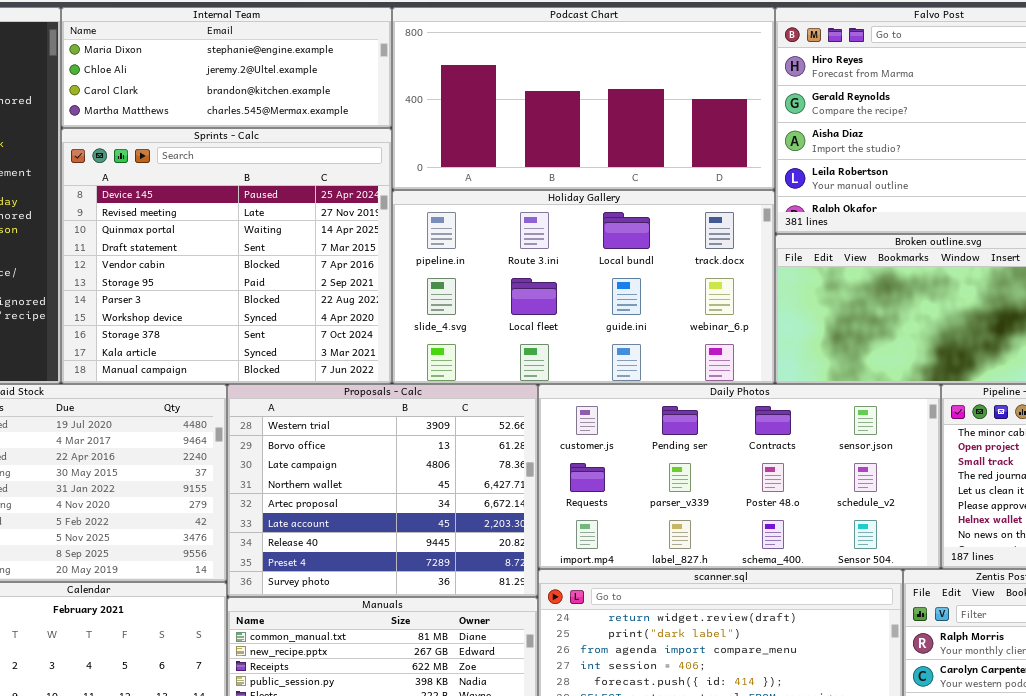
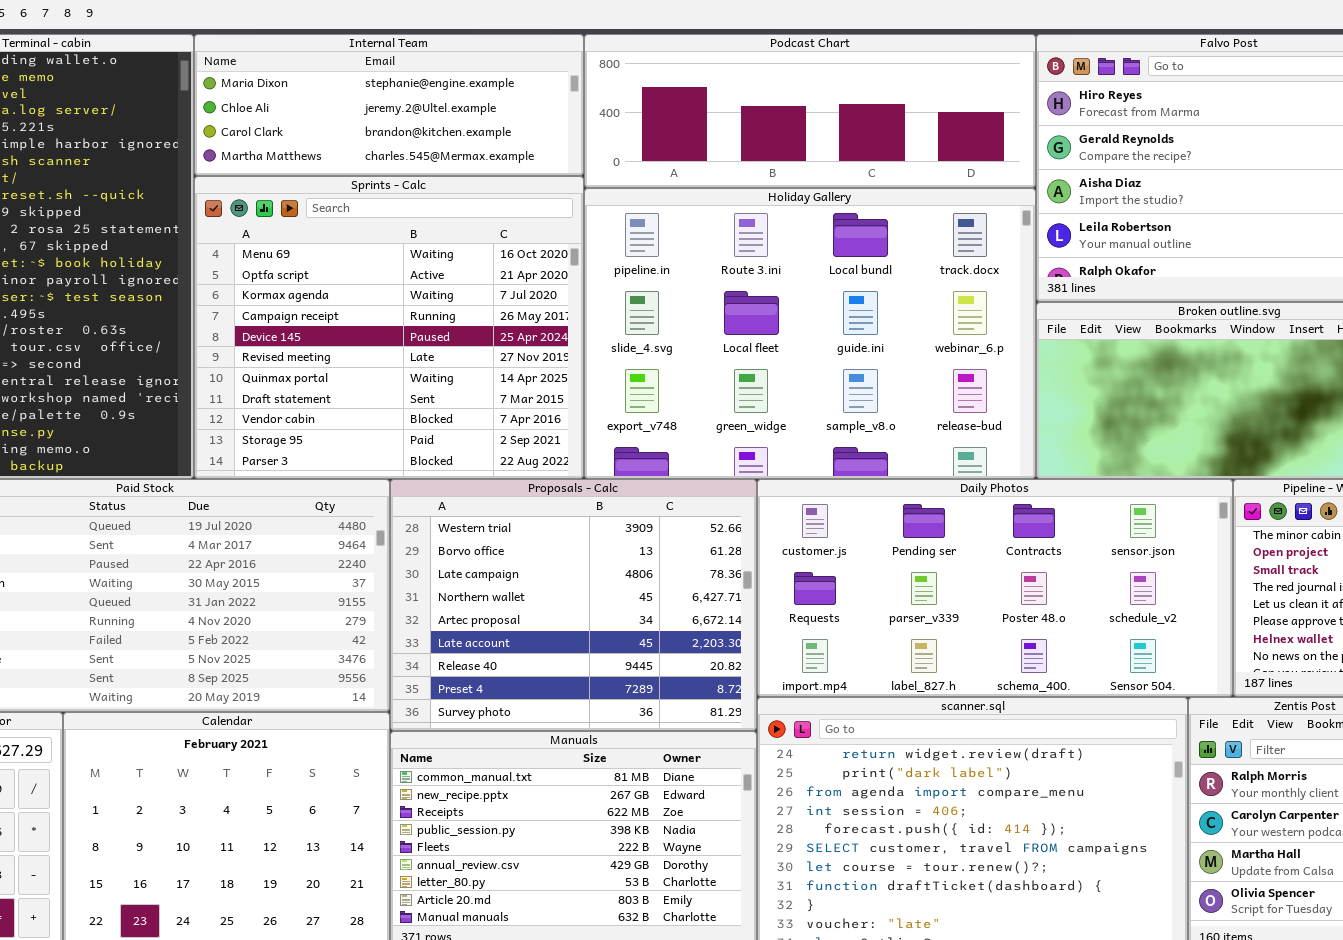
Podcast Chart: [392,7,775,190] -> [584,34,1036,188], resized
Sprints - Calc: [61,128,392,384] -> [194,176,584,479], scrolled up 4 rows
Holiday Gallery: [392,190,775,384] -> [584,188,1036,479], resized

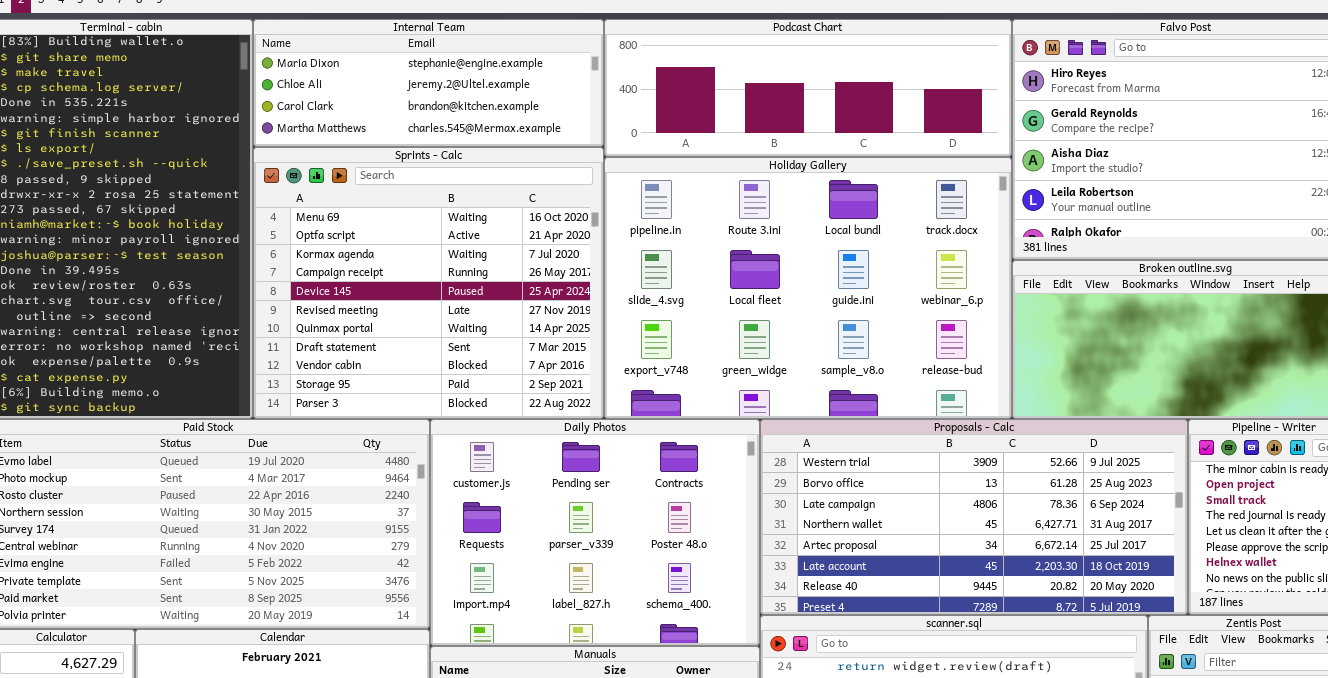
Proposals - Calc: [390,479,757,731] -> [760,419,1188,615], moved, resized
Daily Photos: [757,479,1233,697] -> [430,419,760,646], moved, resized

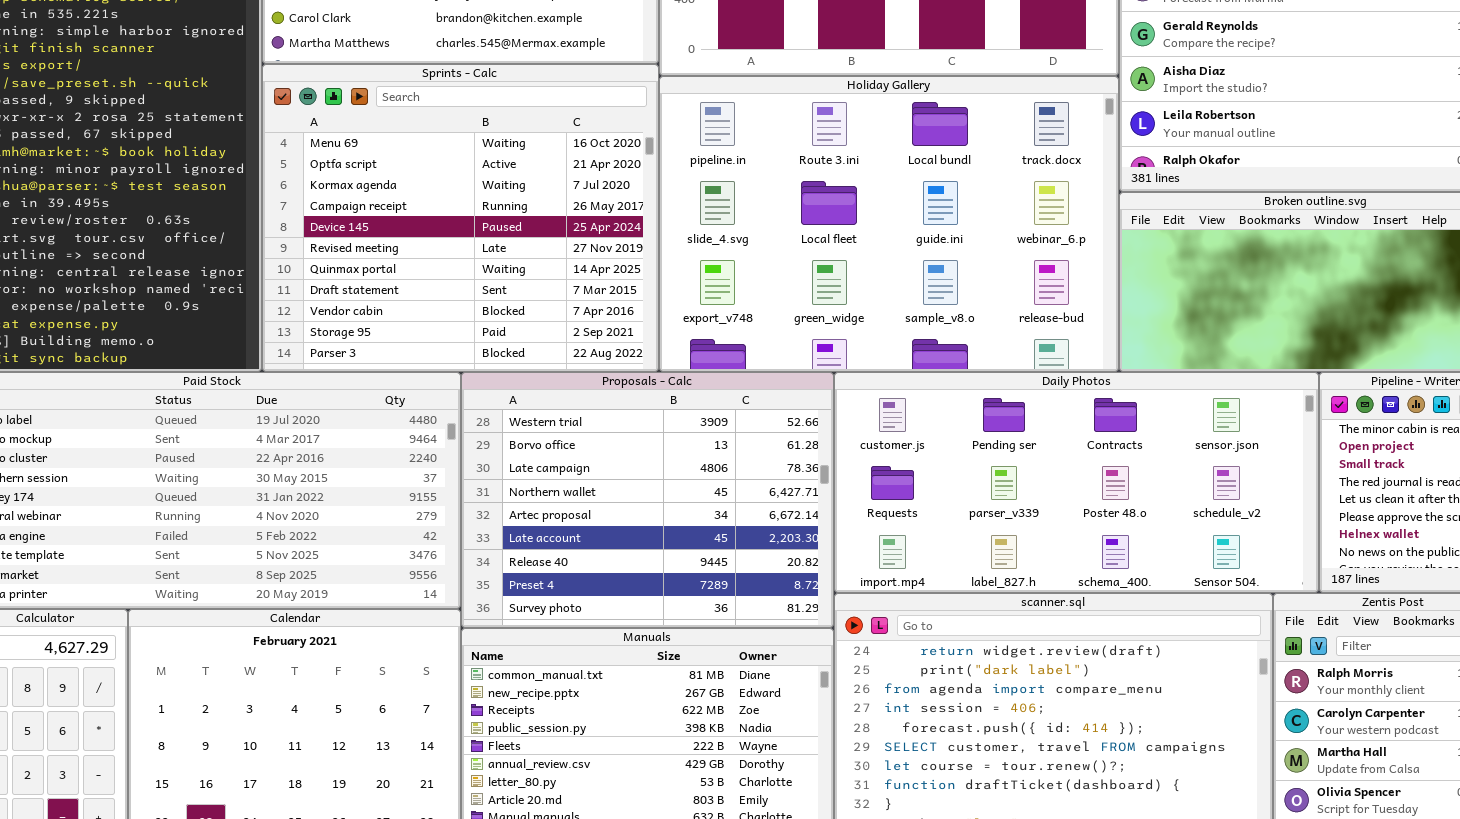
Daily Photos: [430,419,760,646] -> [834,372,1319,593], moved, resized
Proposals - Calc: [760,419,1188,615] -> [461,372,834,628], moved, resized

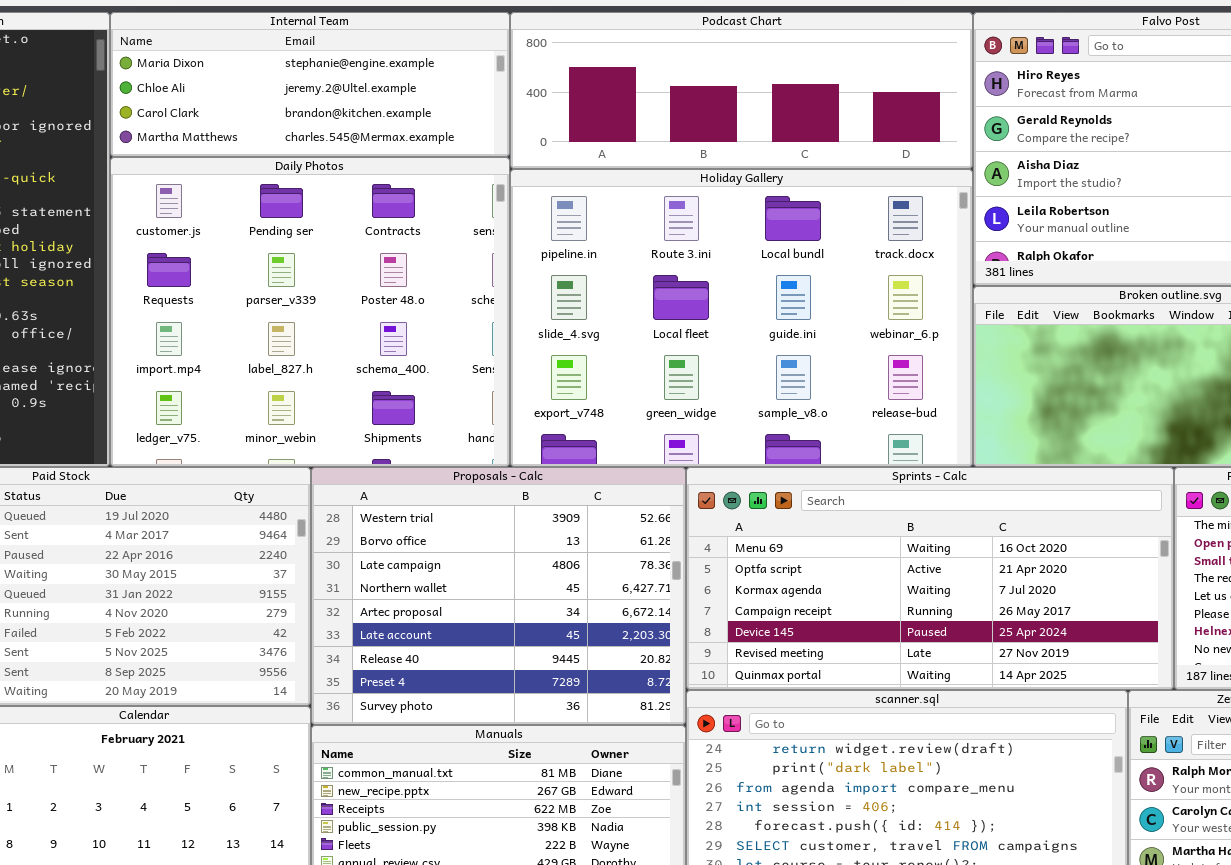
Sprints - Calc: [262,64,659,372] -> [686,467,1174,690], moved, resized
Daily Photos: [834,372,1319,593] -> [110,157,510,467], moved, resized

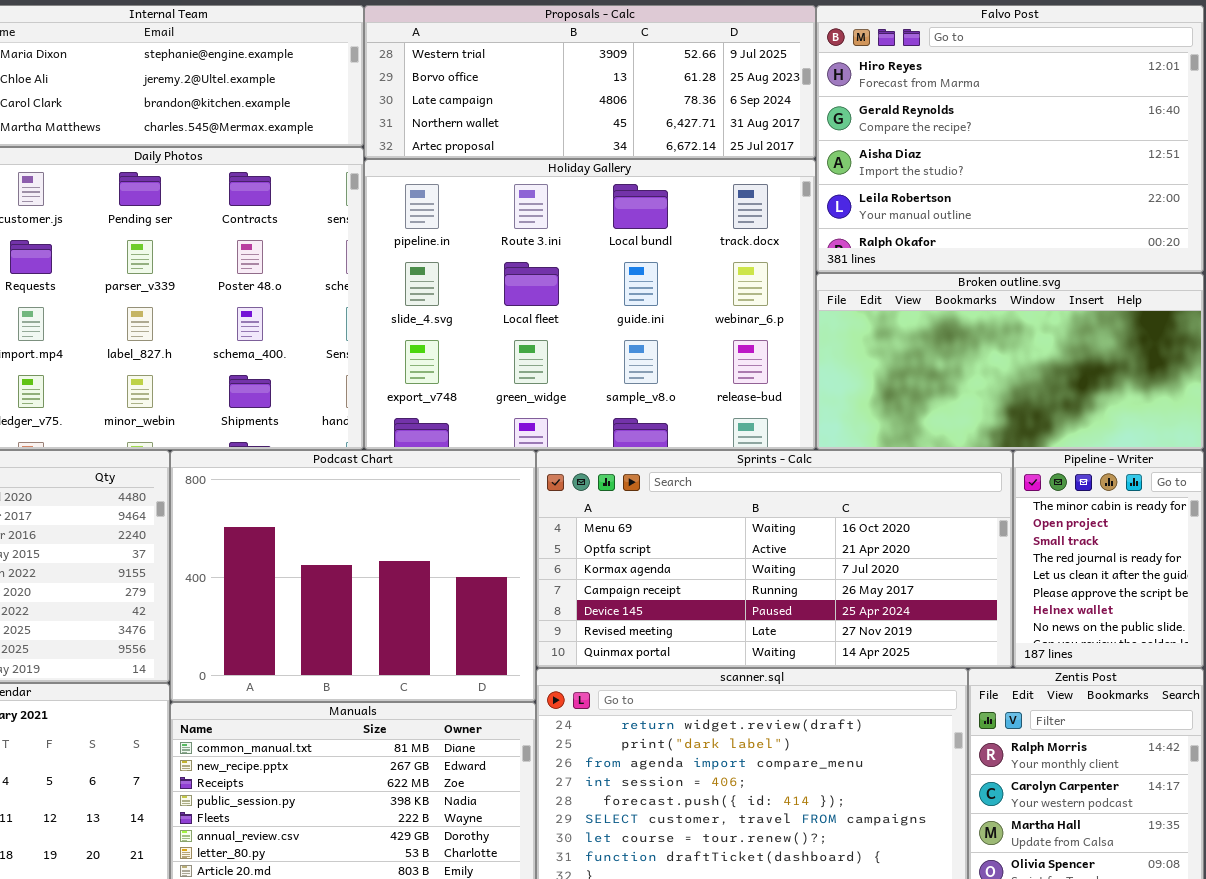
Podcast Chart: [510,12,973,169] -> [170,450,536,702], moved, resized
Proposals - Calc: [311,467,686,725] -> [364,5,816,159], moved, resized

